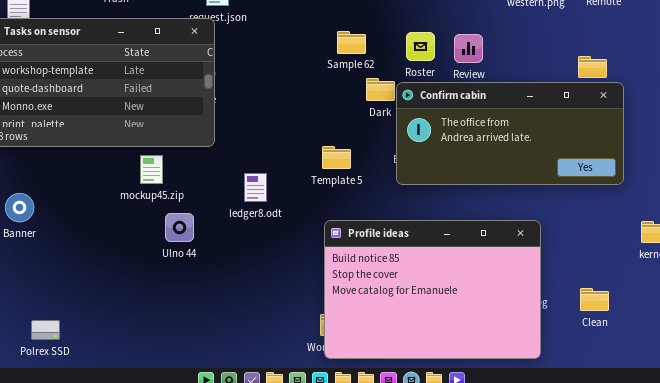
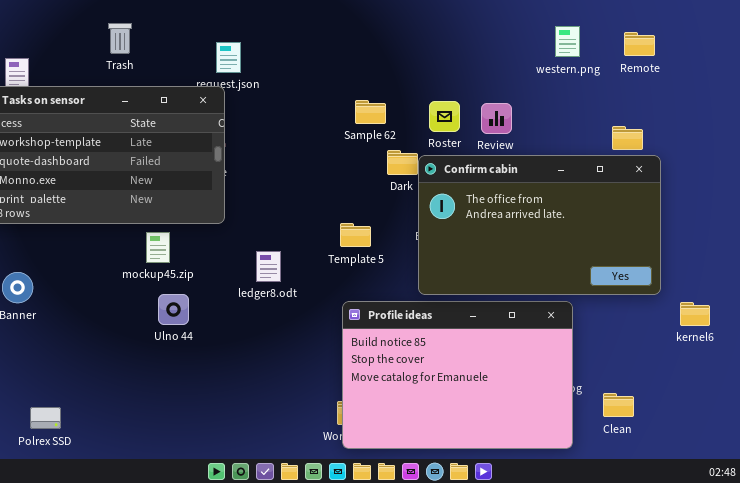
Confirm cabin: [396,82,624,185] -> [418,155,661,295], resized
Ulno 44: [165,213,194,242] -> [158,294,189,325], moved
Clean: [580,288,609,311] -> [603,393,634,417], moved

